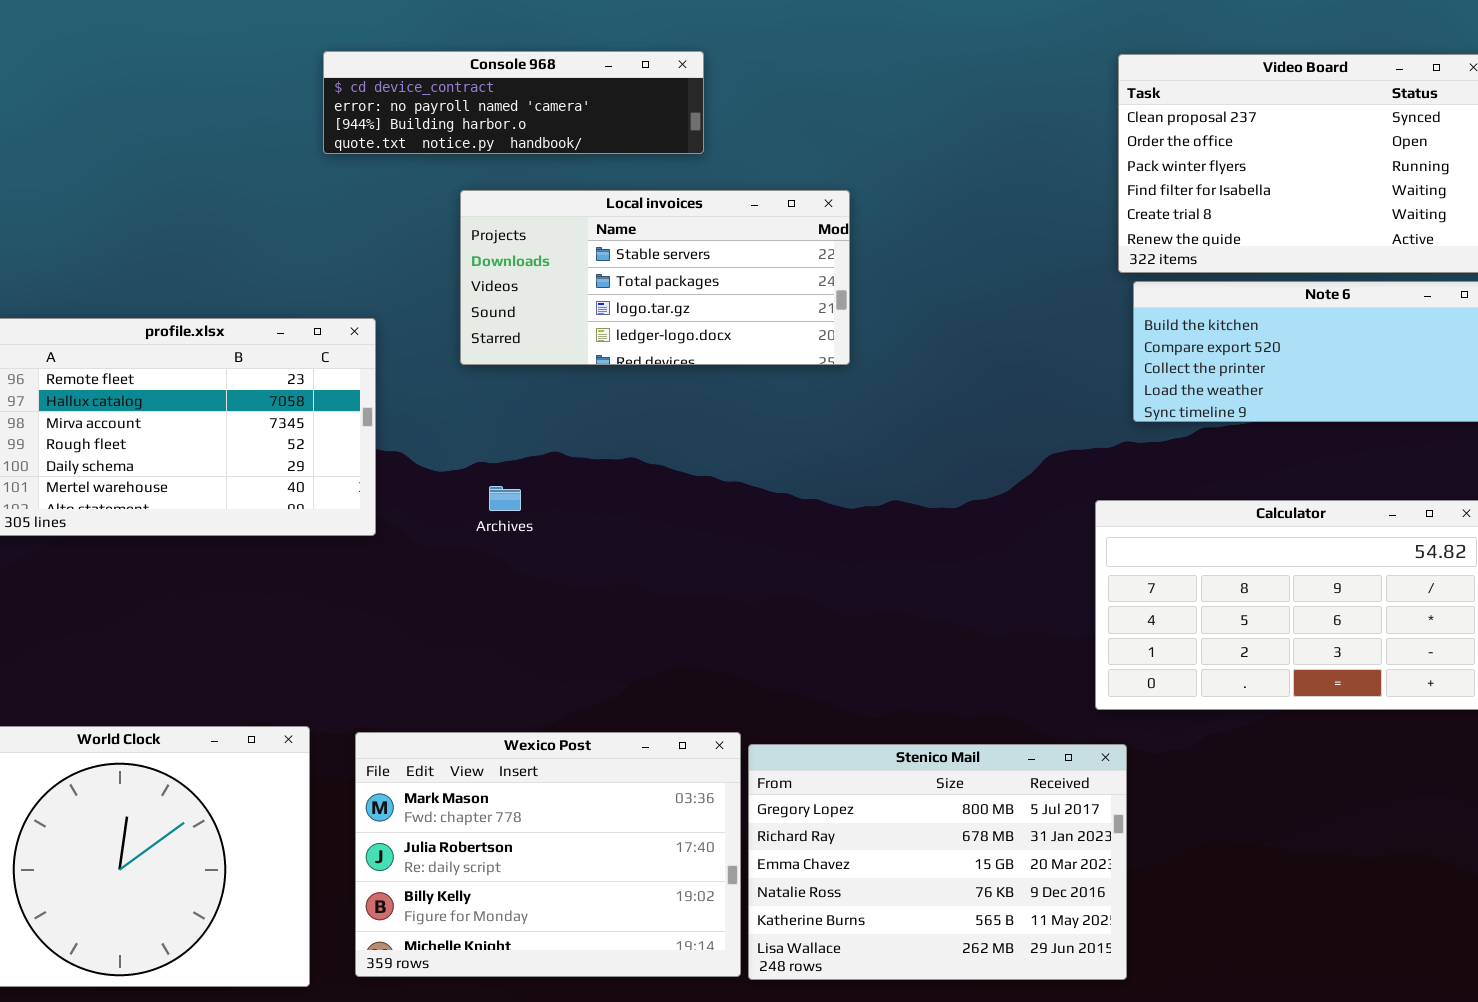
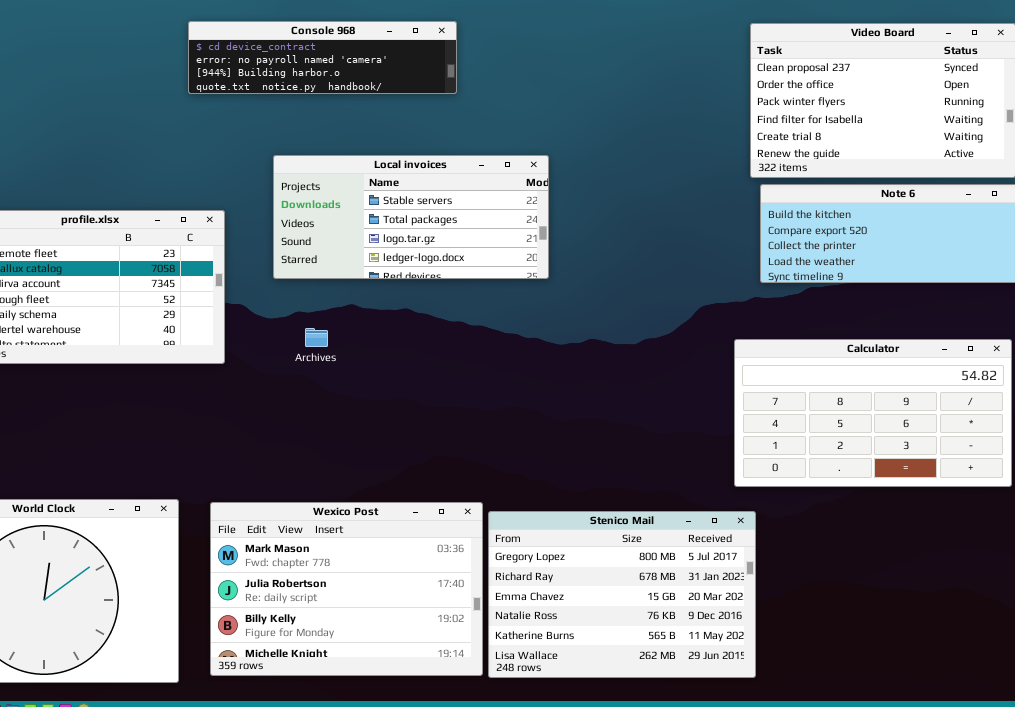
Local invoices: [460,190,850,365] -> [273,155,549,279], moved

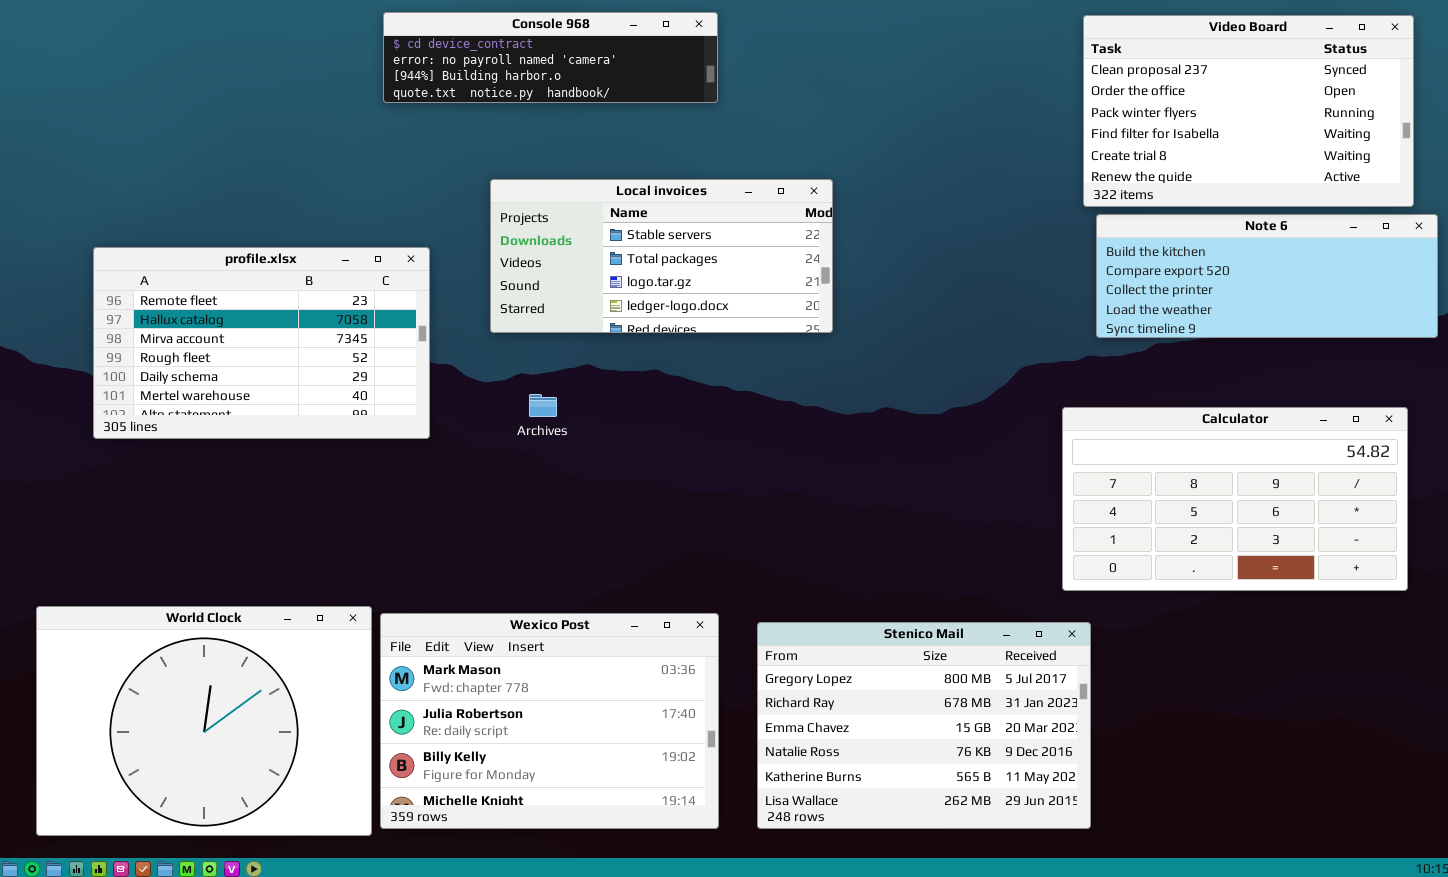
Wexico Post: [210,502,483,676] -> [380,613,719,829], moved

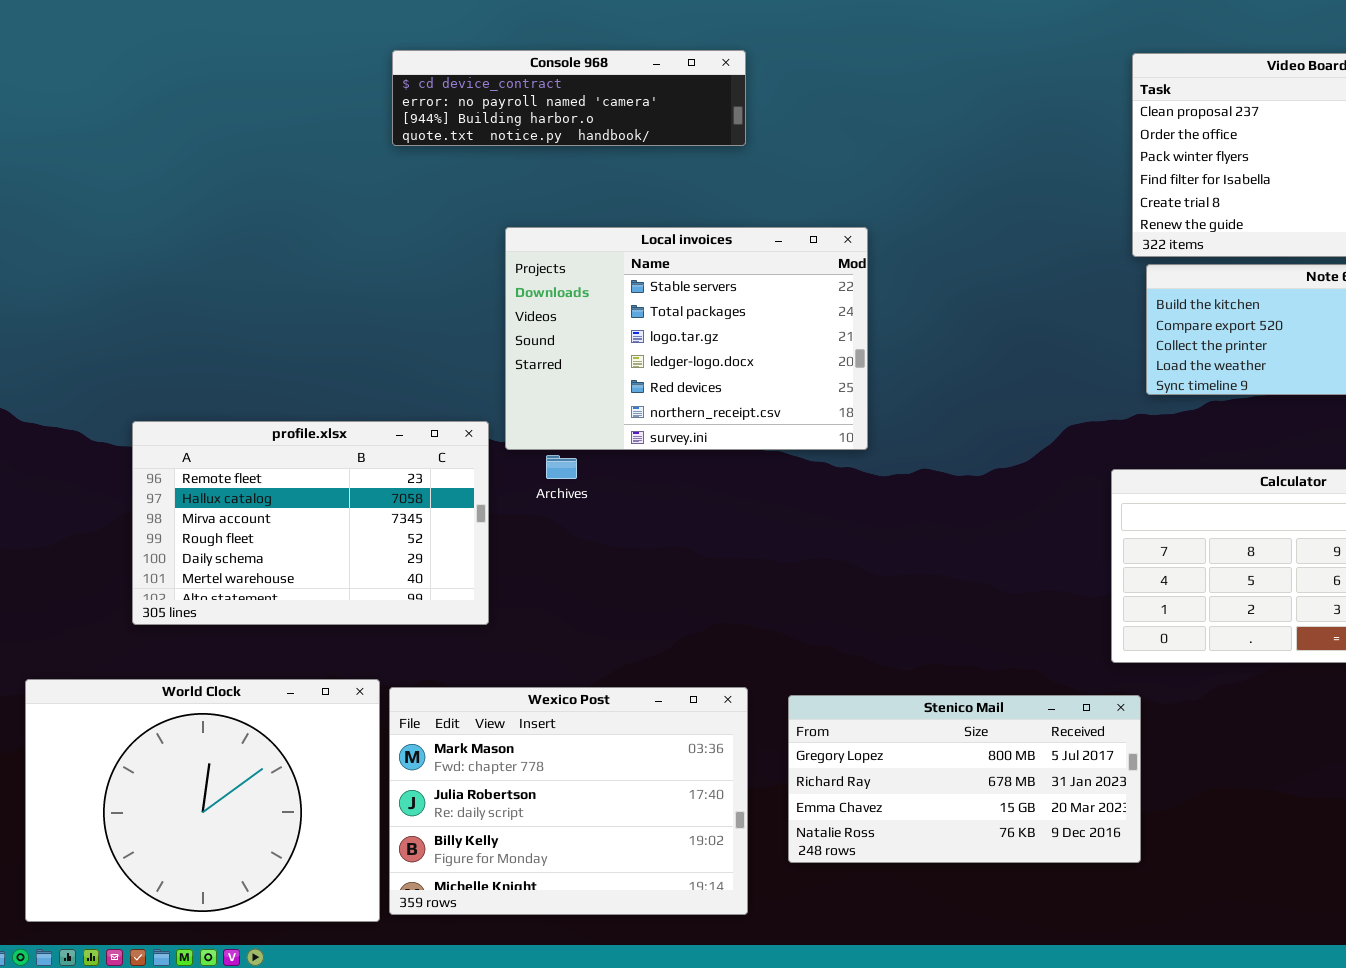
Local invoices: [490,179,833,333] -> [505,227,868,450], resized
profile.xlsx: [93,247,430,439] -> [132,421,489,625], moved
Stenico Mail: [757,622,1091,829] -> [788,695,1141,863], resized

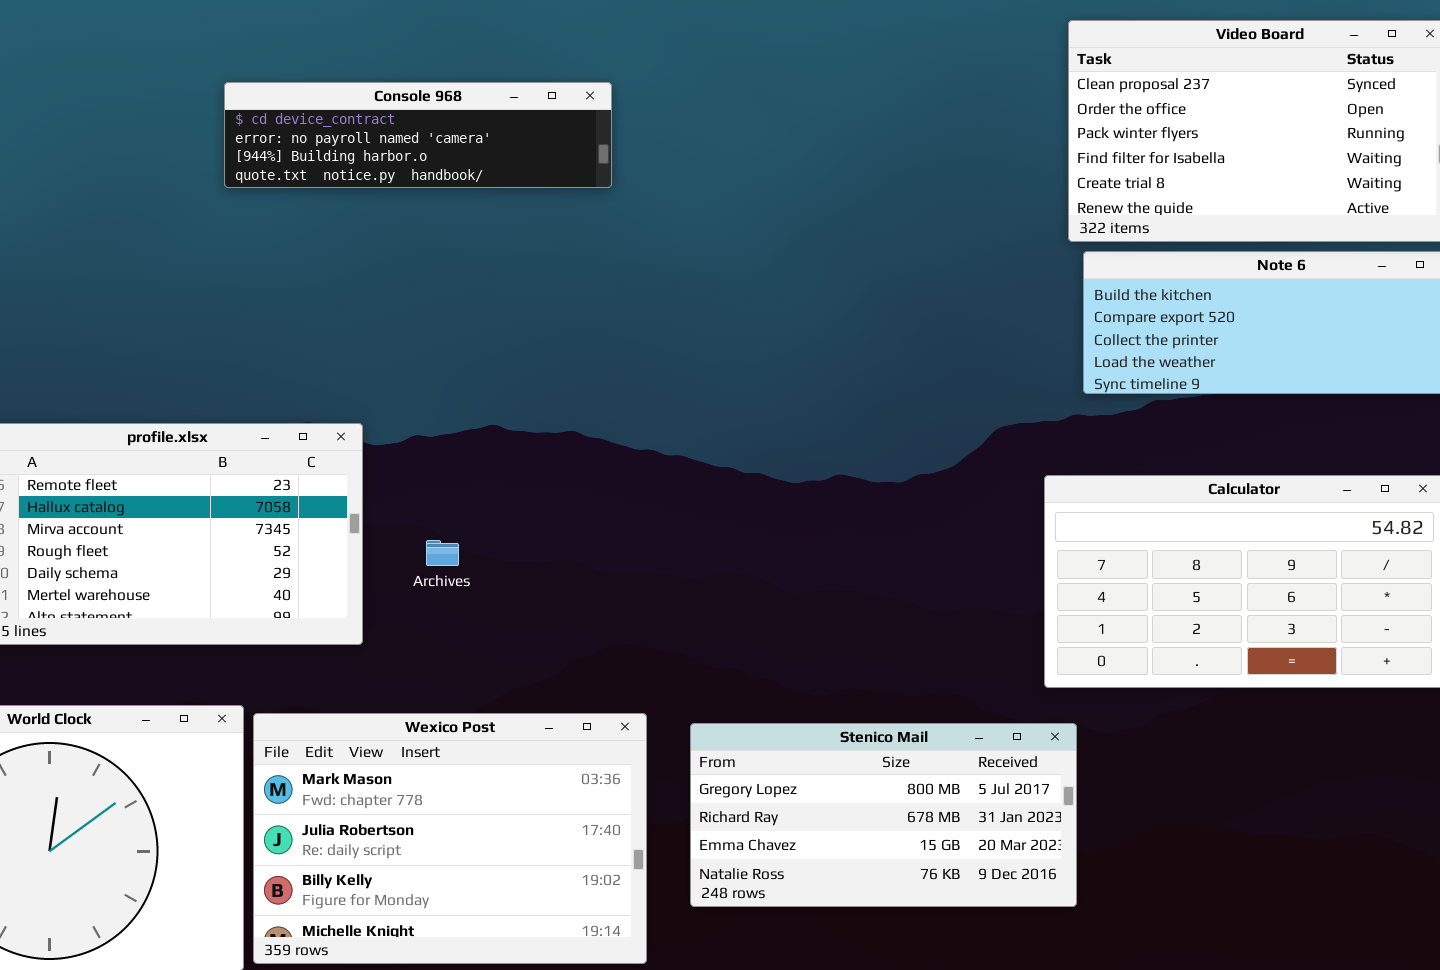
Console 968: [392,50,746,146] -> [224,82,612,188], moved
Local invoices: [505,227,868,450] -> none, closed
Archives: [546,455,577,479] -> [426,540,459,566], moved

